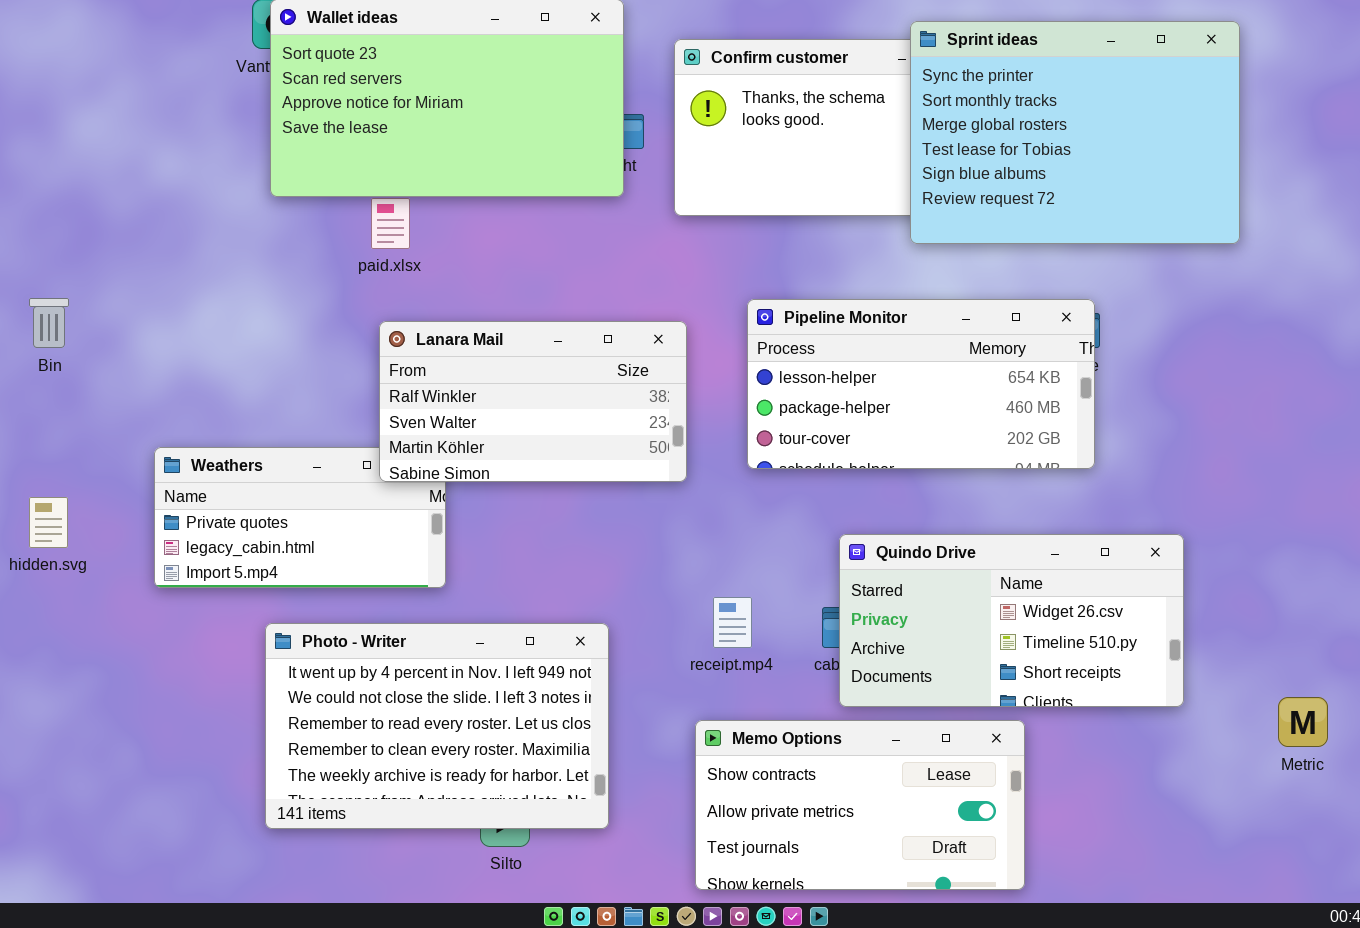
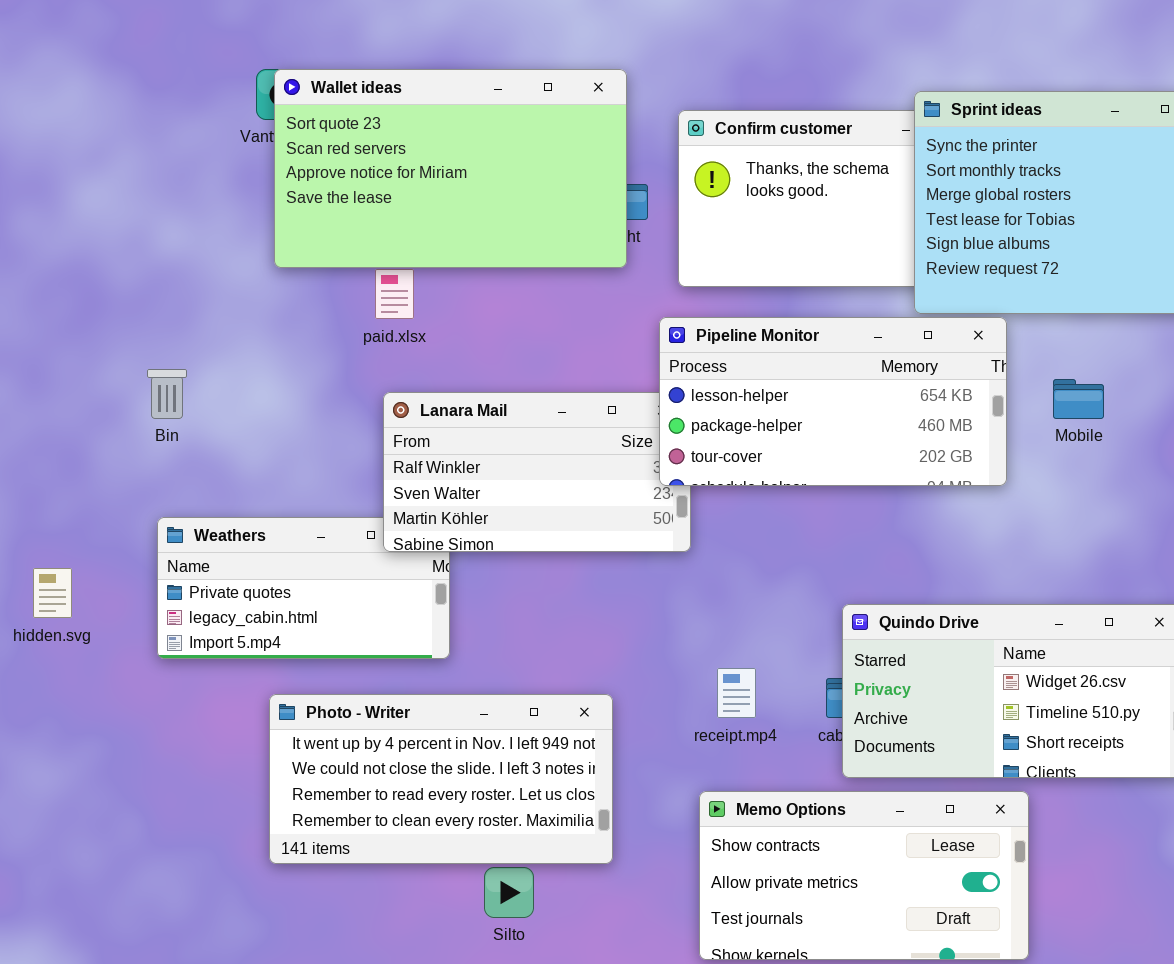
Bin: [29,298,69,348] -> [147,369,187,419], moved
Pipeline Monitor: [747,299,1095,469] -> [659,317,1007,486], moved
Photo - Writer: [265,623,609,829] -> [269,694,613,864], resized

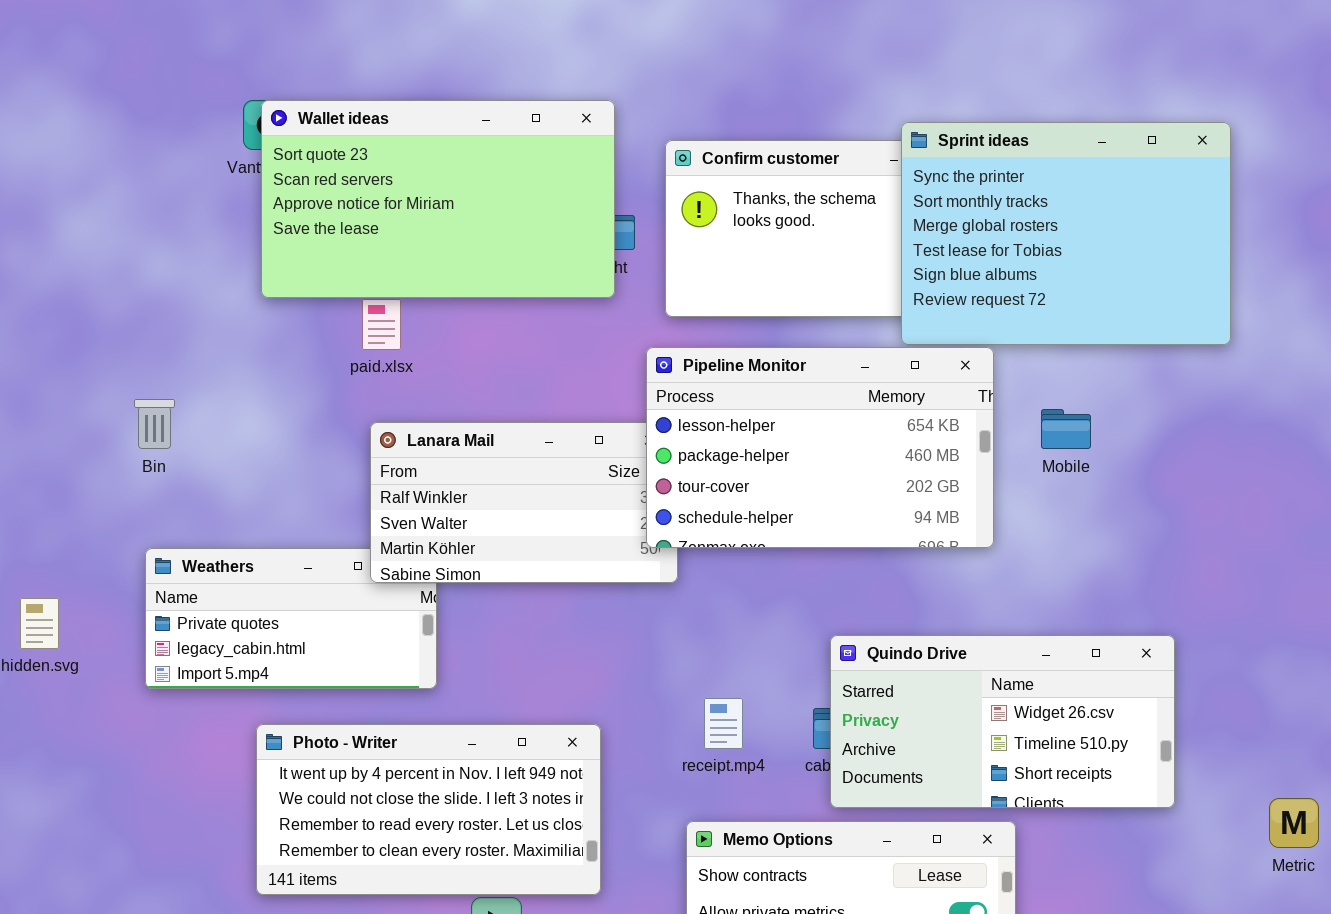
Pipeline Monitor: [659,317,1007,486] -> [646,347,994,548], resized

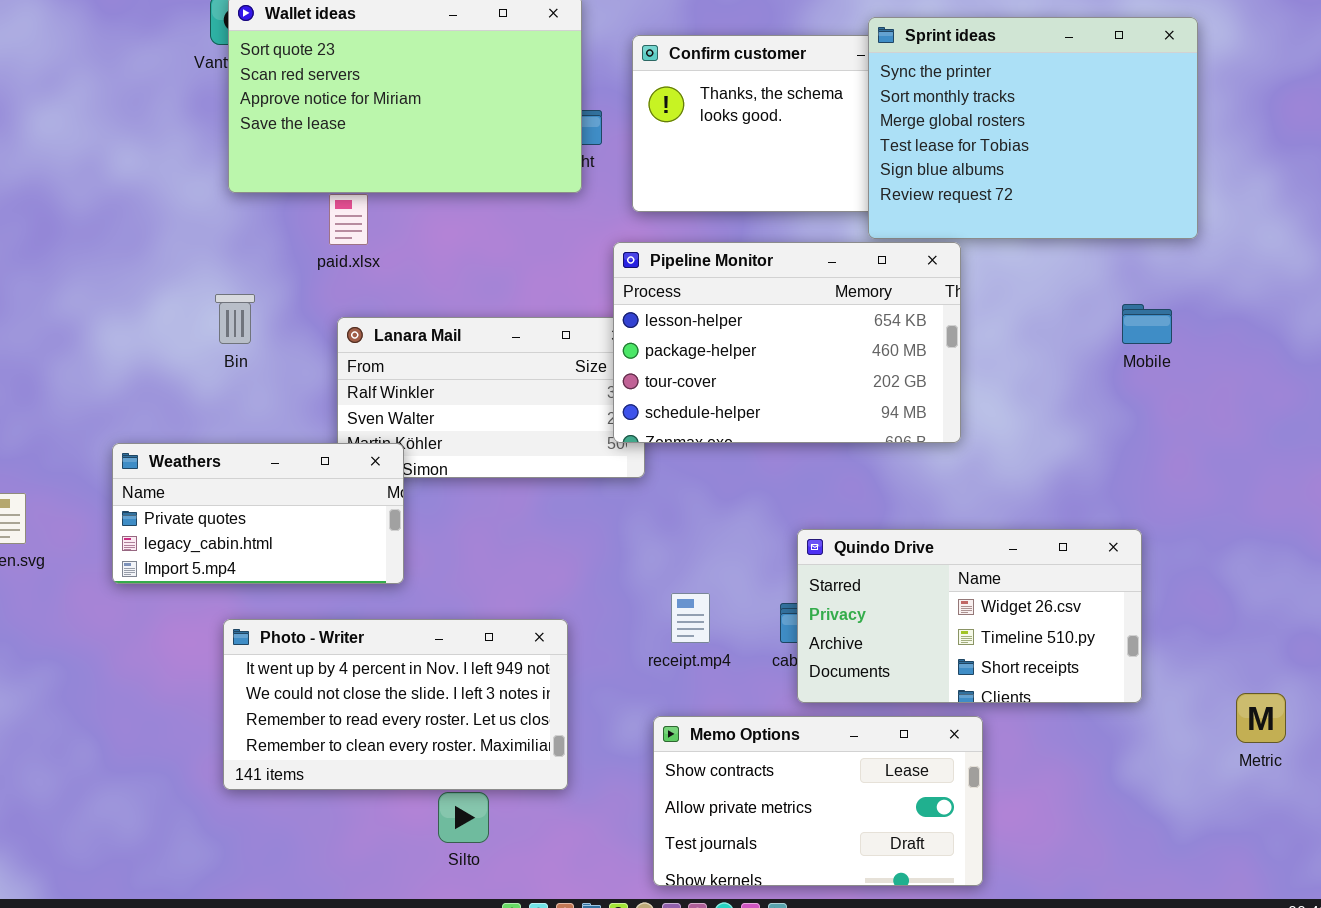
Bin: [134,399,175,449] -> [215,294,255,344], moved
Mobile: [1041,409,1091,449] -> [1122,304,1172,344], moved
Weathers: [145,548,437,689] -> [112,443,404,584], raised

